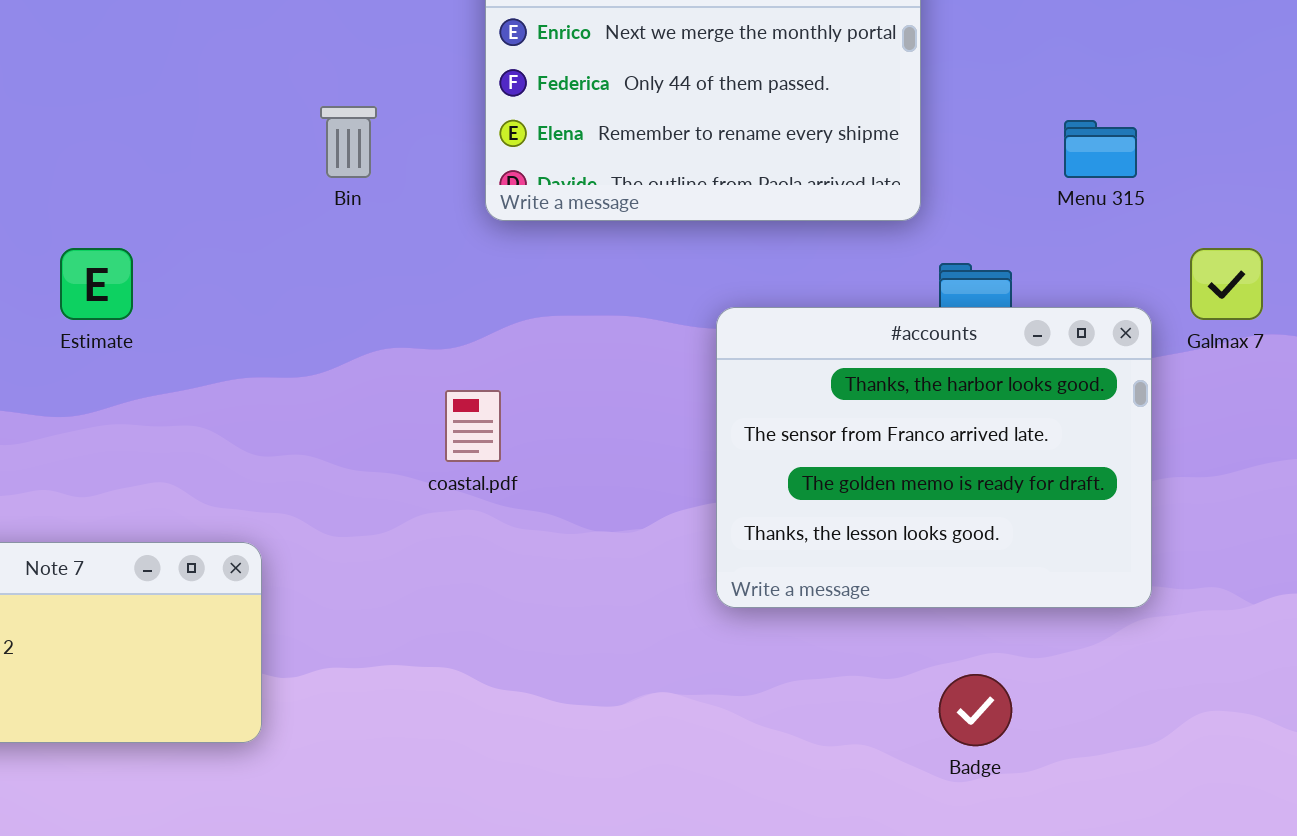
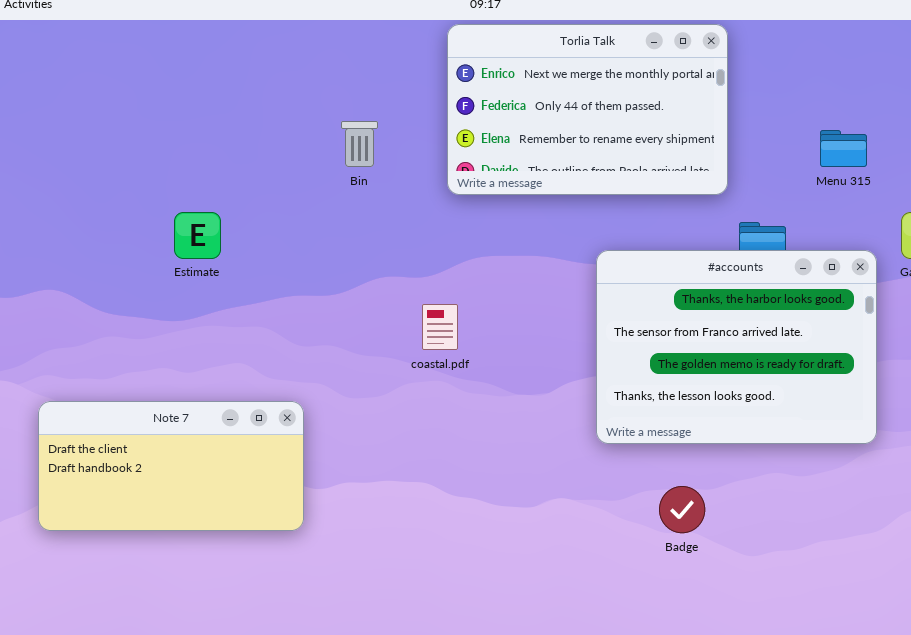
Badge: [939,674,1012,746] -> [659,486,705,533], moved

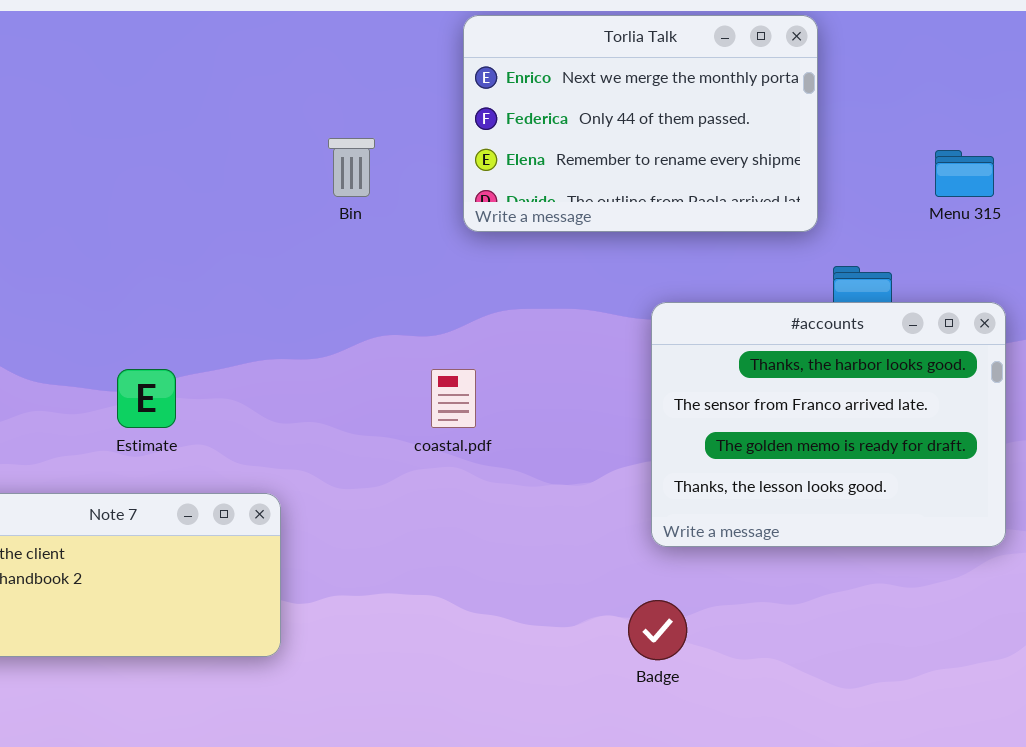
Estimate: [174,212,221,259] -> [117,369,176,428], moved
Badge: [659,486,705,533] -> [628,600,687,660], moved

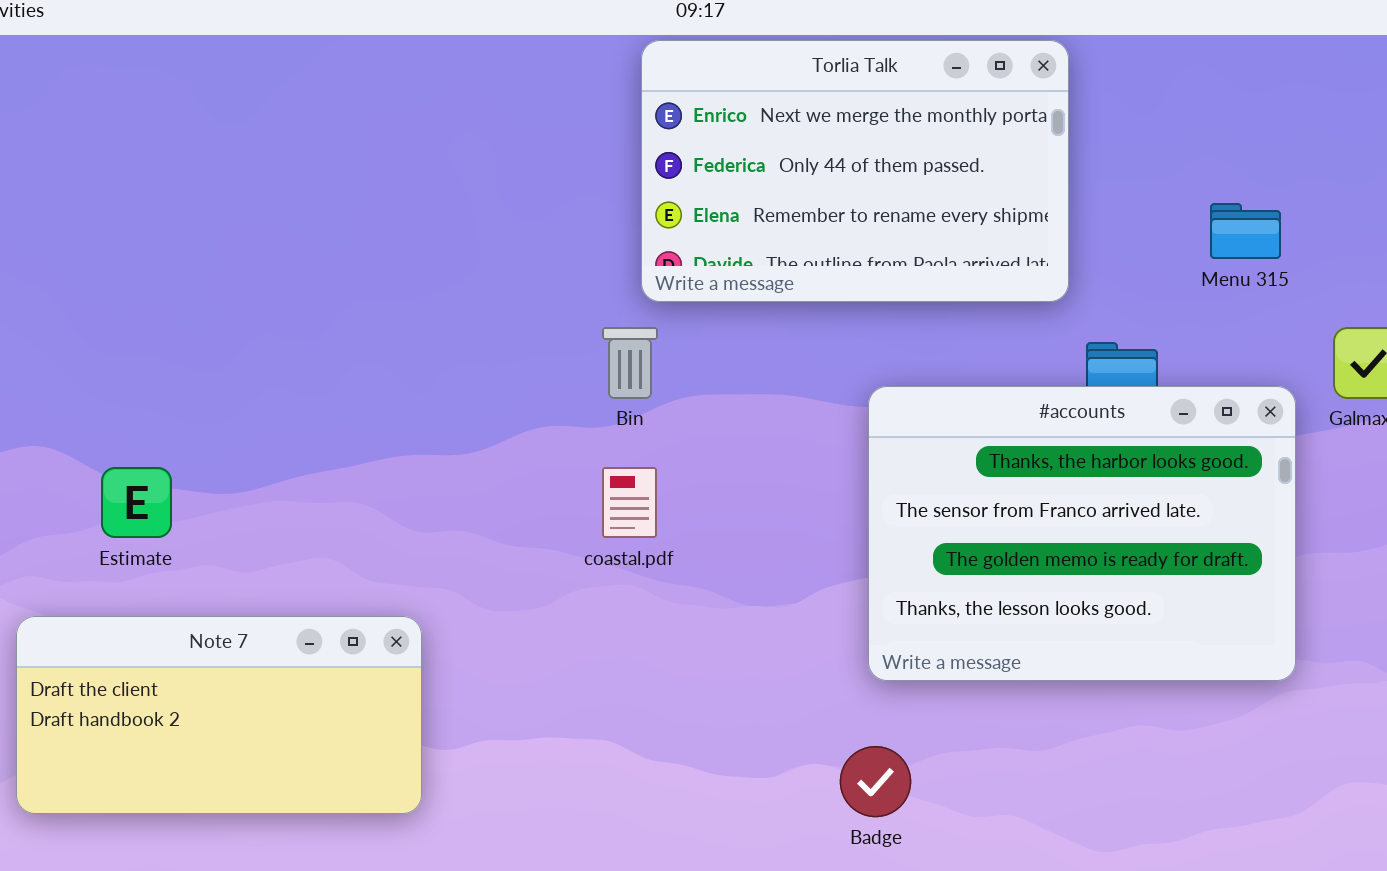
Bin: [328,138,375,197] -> [602,327,658,399], moved
Estimate: [117,369,176,428] -> [101,467,172,538], moved

